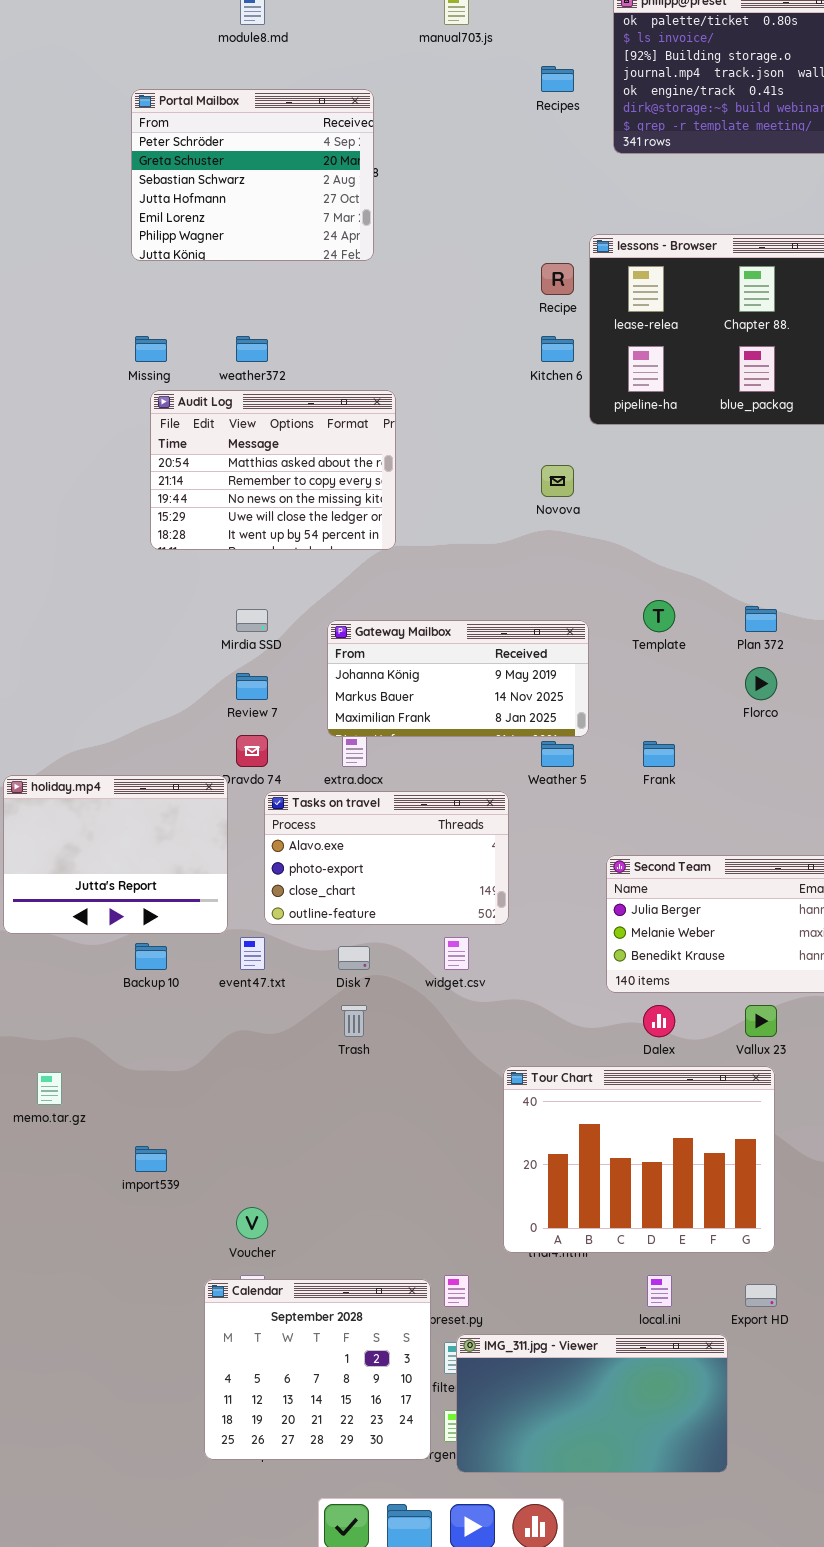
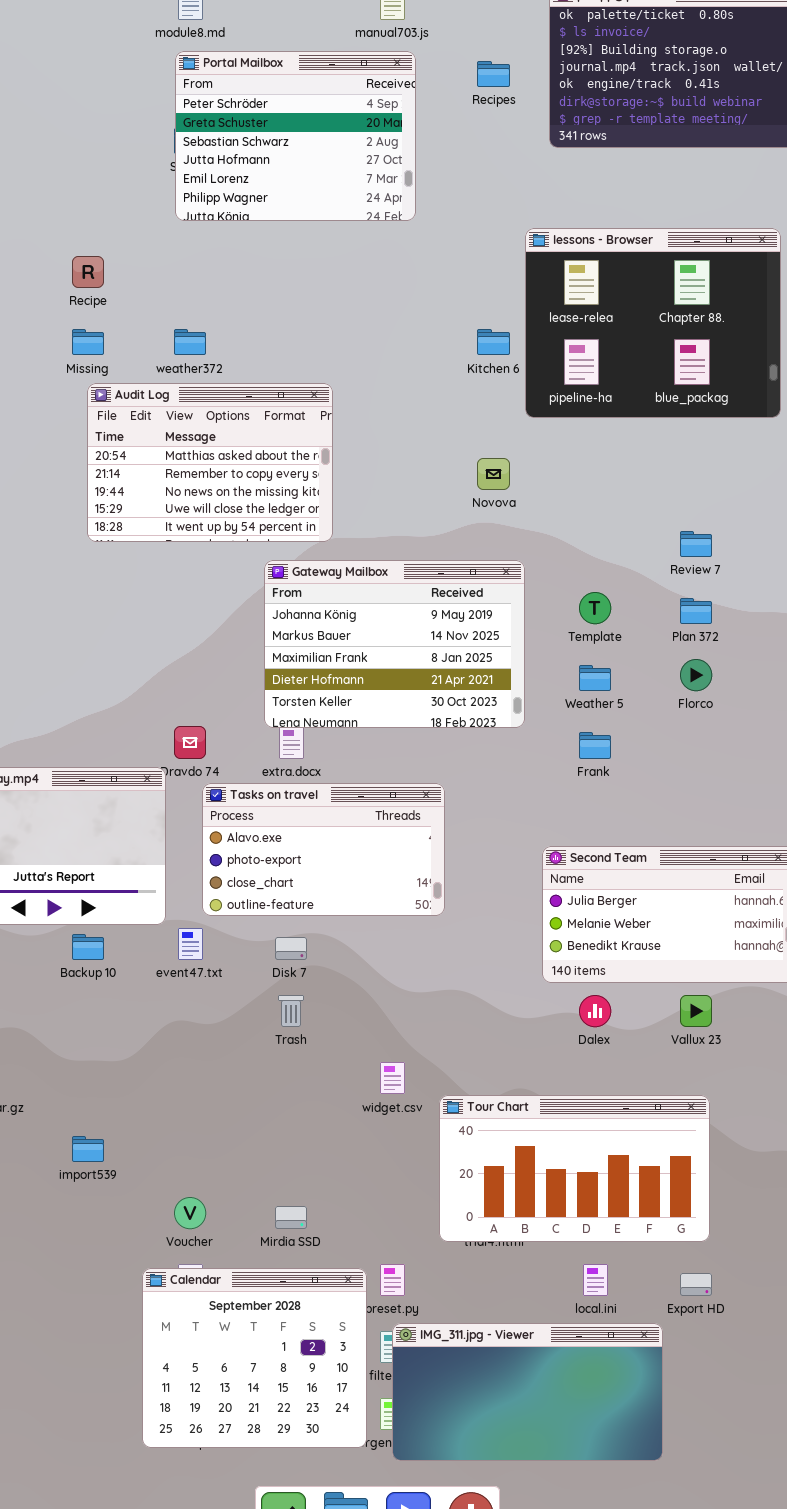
Portal Mailbox: [131,89,374,261] -> [175,51,416,221], moved
Recipe: [541,263,574,295] -> [72,256,104,288], moved
Mirdia SSD: [236,609,268,632] -> [275,1206,307,1229], moved
Gateway Mailbox: [327,620,589,737] -> [264,560,525,728], resized
Review 7: [236,673,268,700] -> [680,531,712,557], moved
Weather 5: [541,741,574,767] -> [579,665,611,691], moved
widget.csv: [444,937,469,970] -> [380,1062,405,1094], moved
Tour Chart: [503,1066,775,1253] -> [439,1095,710,1242], resized

